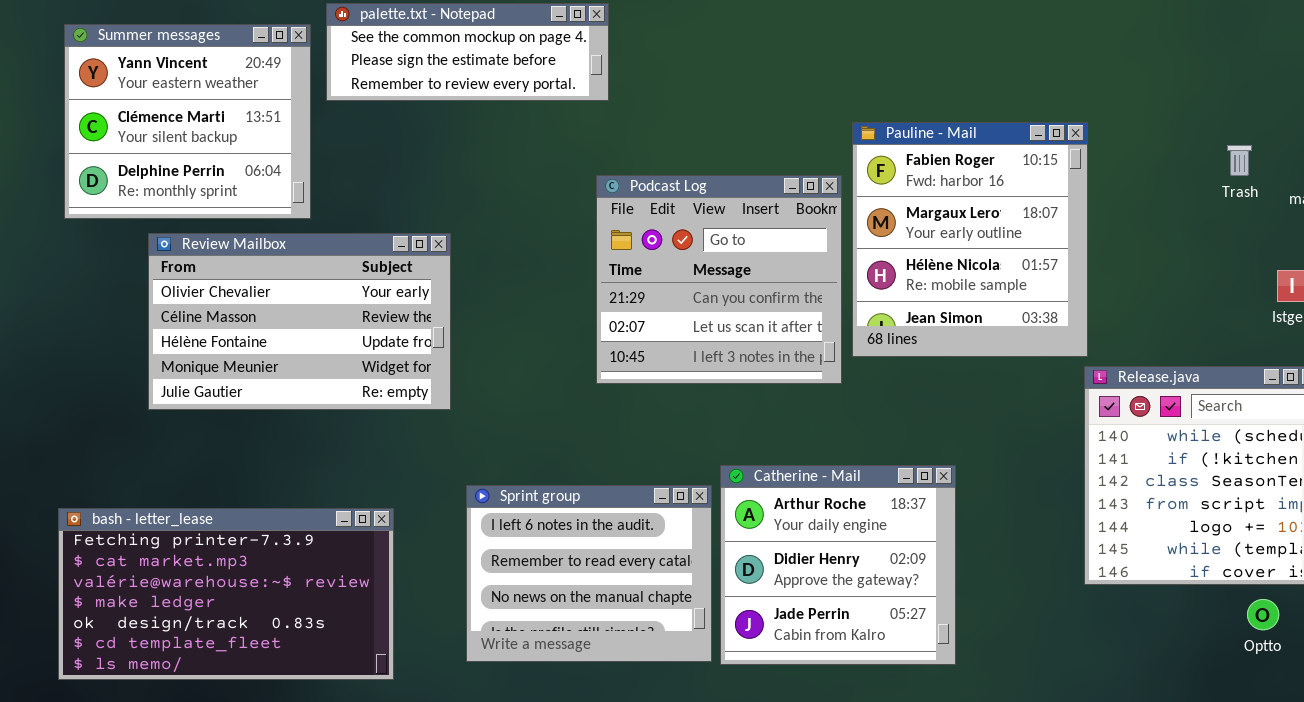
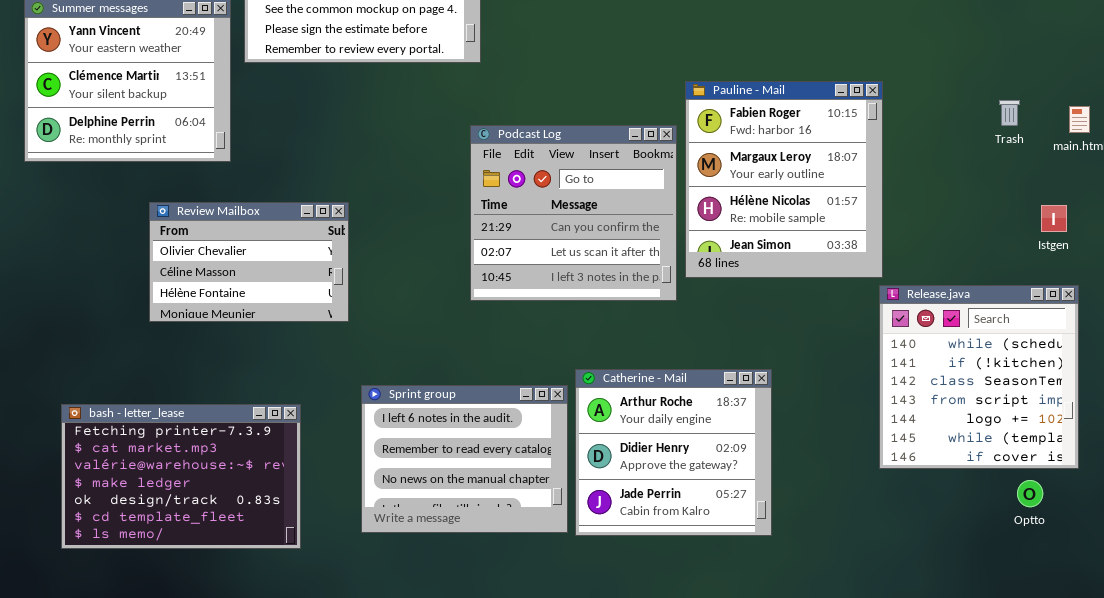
Review Mailbox: [148,233,451,410] -> [149,202,349,322], resized
bash - letter_lease: [58,508,394,680] -> [61,404,301,549], resized

